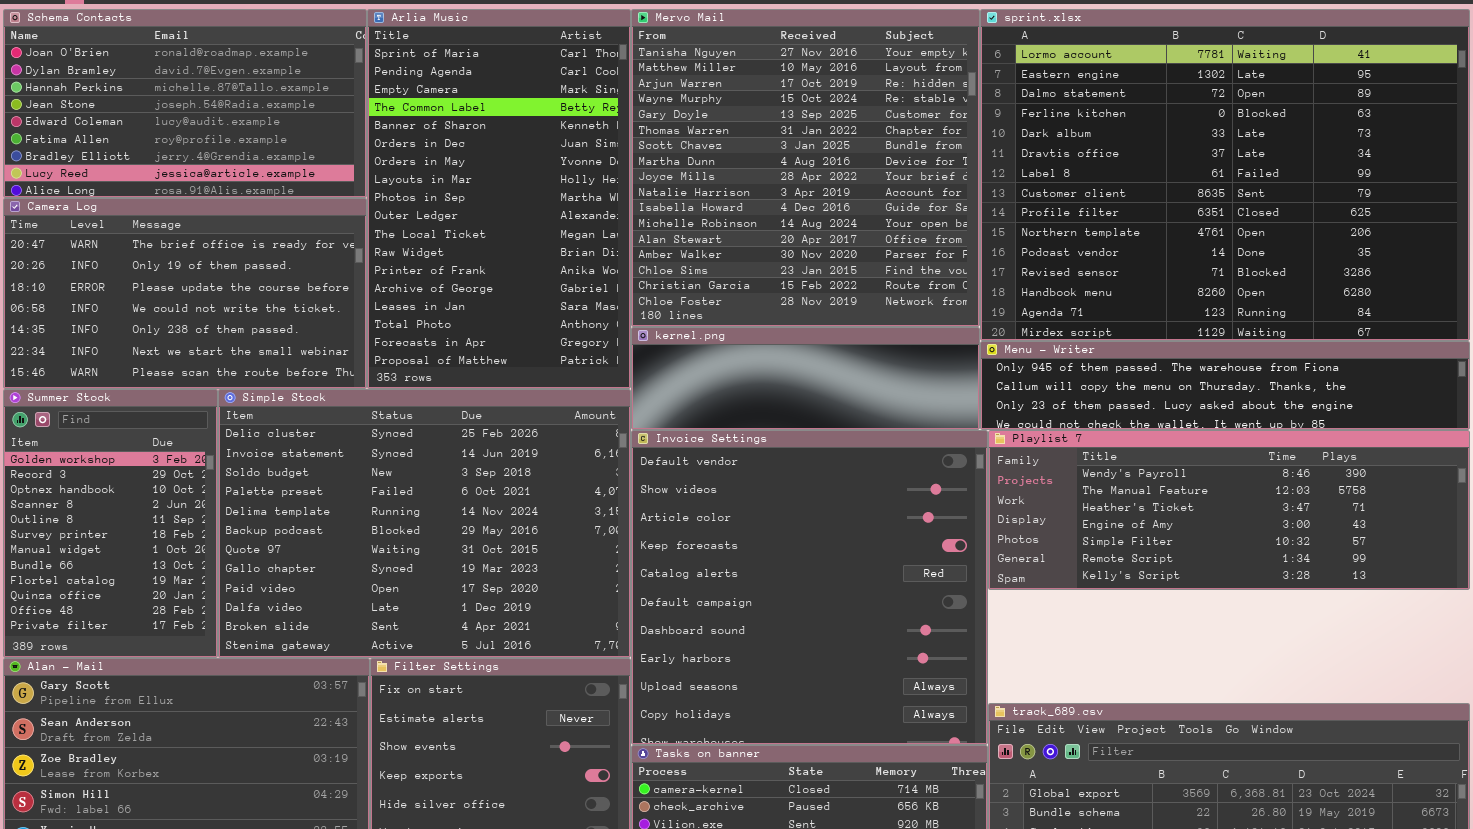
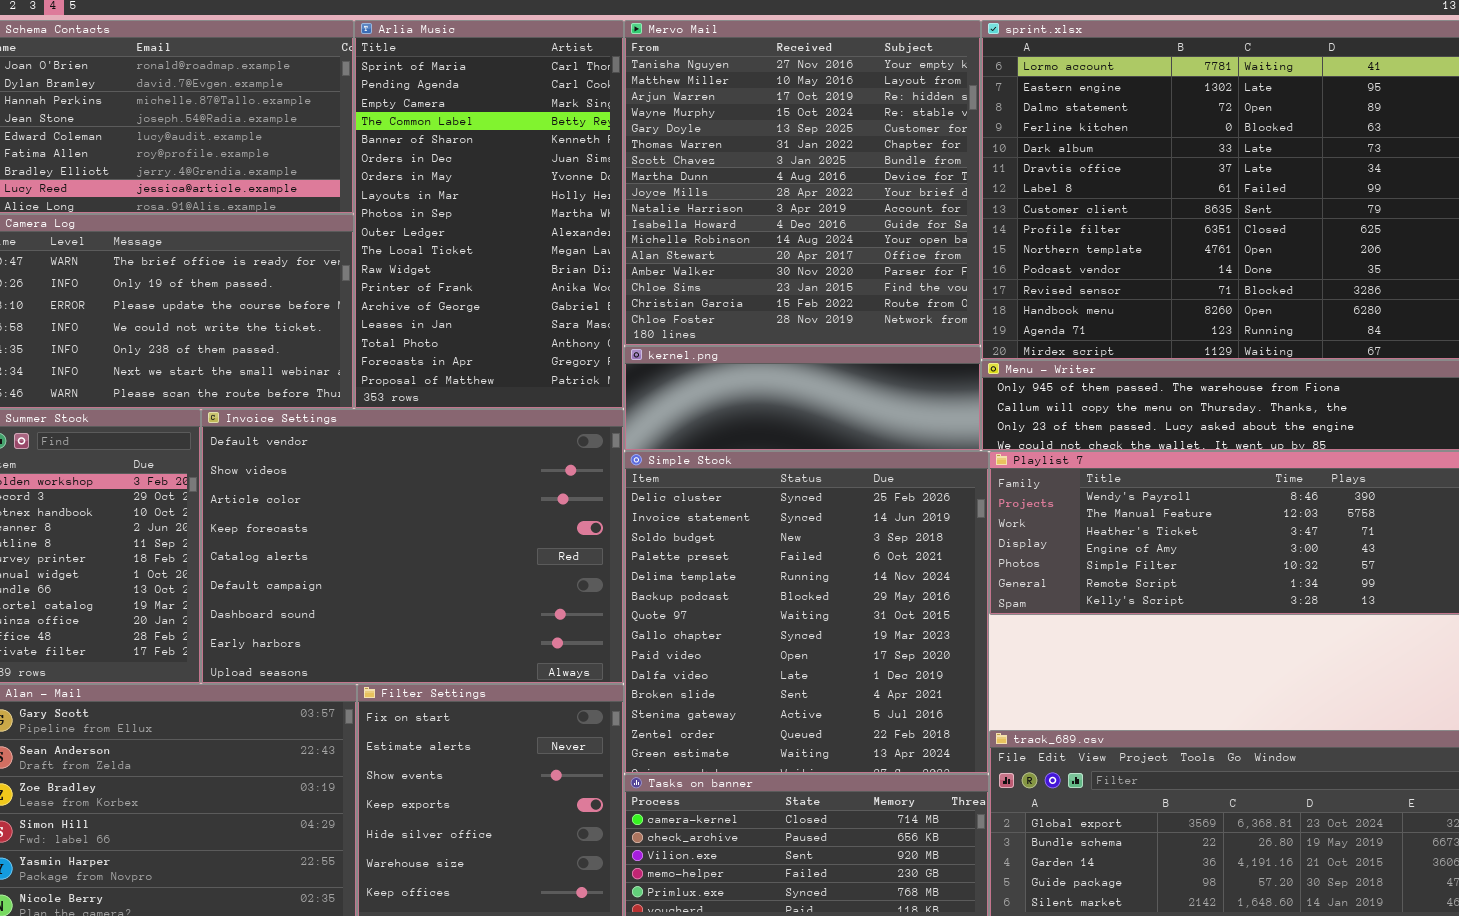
Simple Stock: [218,389,631,658] -> [624,451,989,774], moved, resized
Invoice Settings: [631,430,988,745] -> [201,409,624,684], moved, resized

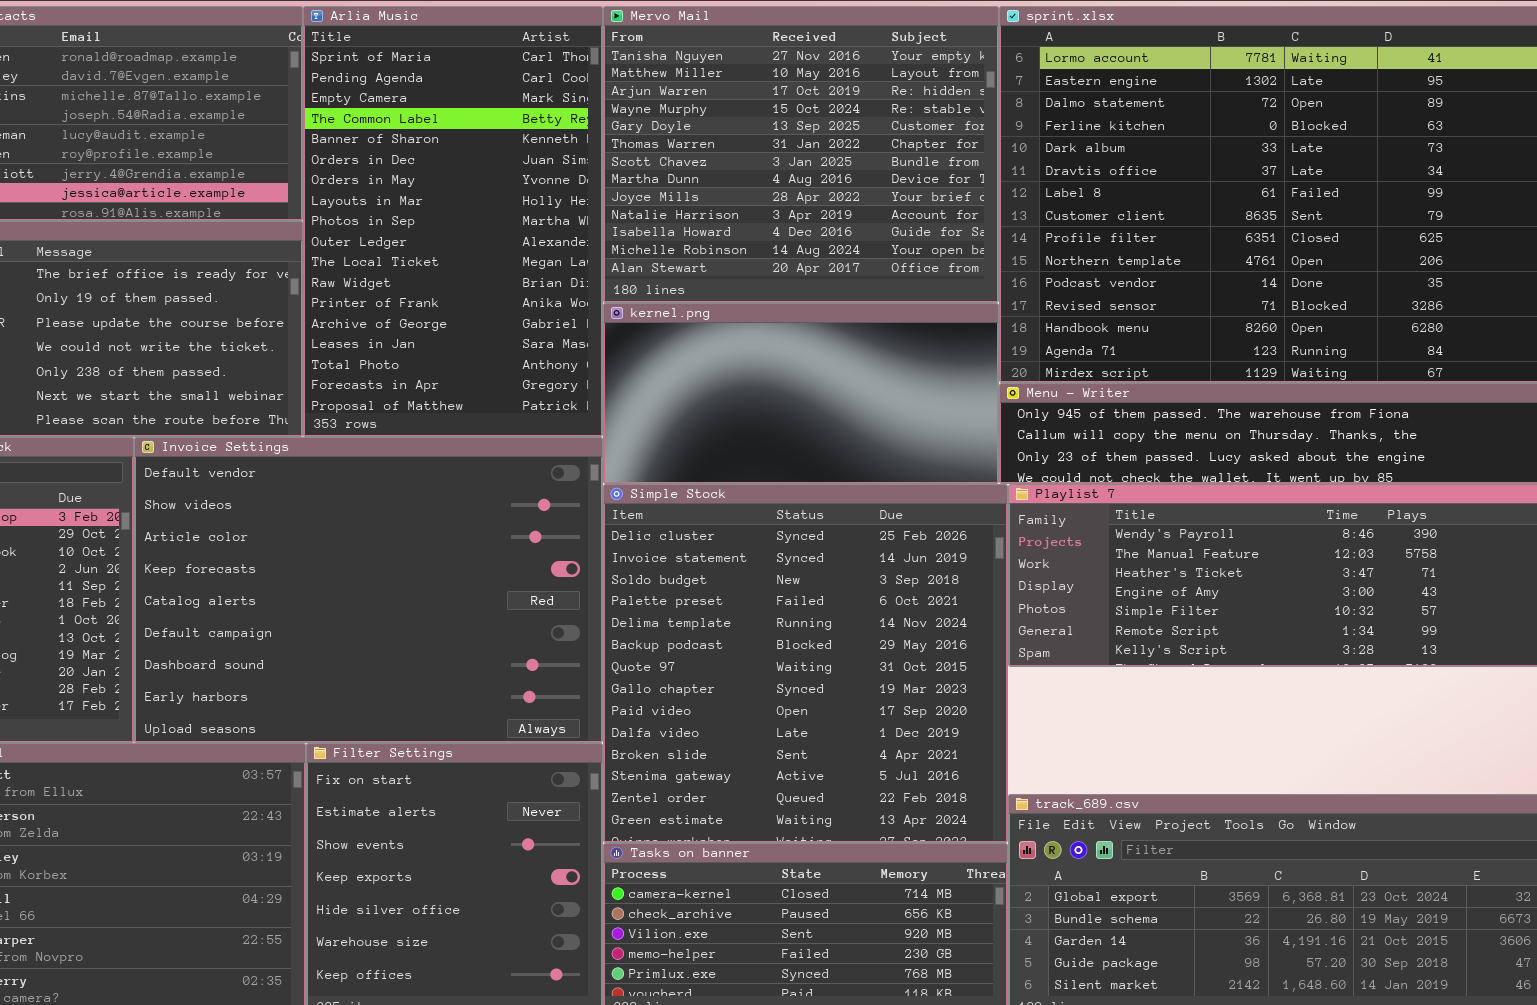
Mervo Mail: [624,20,981,346] -> [603,6,999,303], resized
kernel.png: [624,346,981,451] -> [603,303,999,484], resized

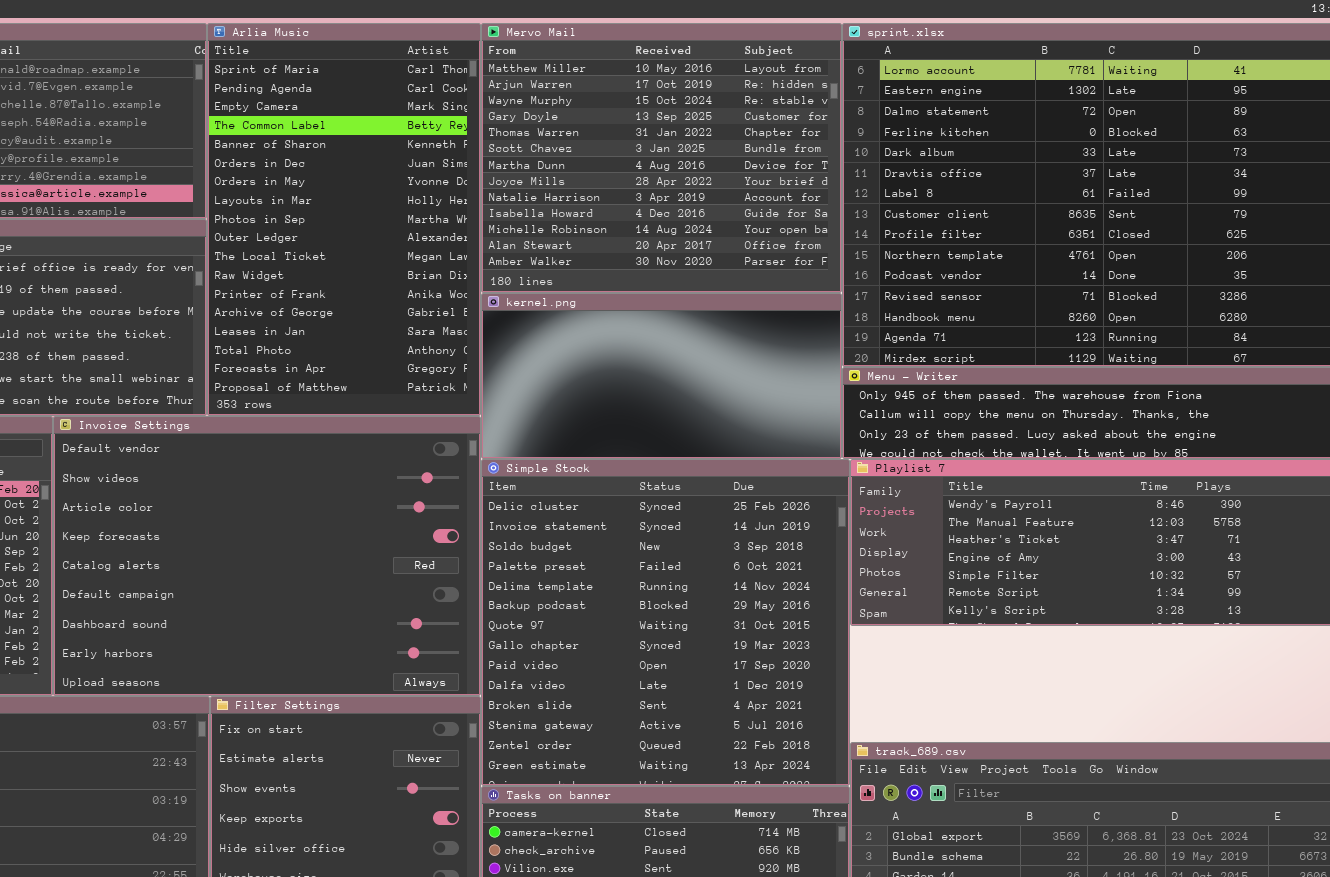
Mervo Mail: [603,6,999,303] -> [481,23,842,293], scrolled down 1 row

